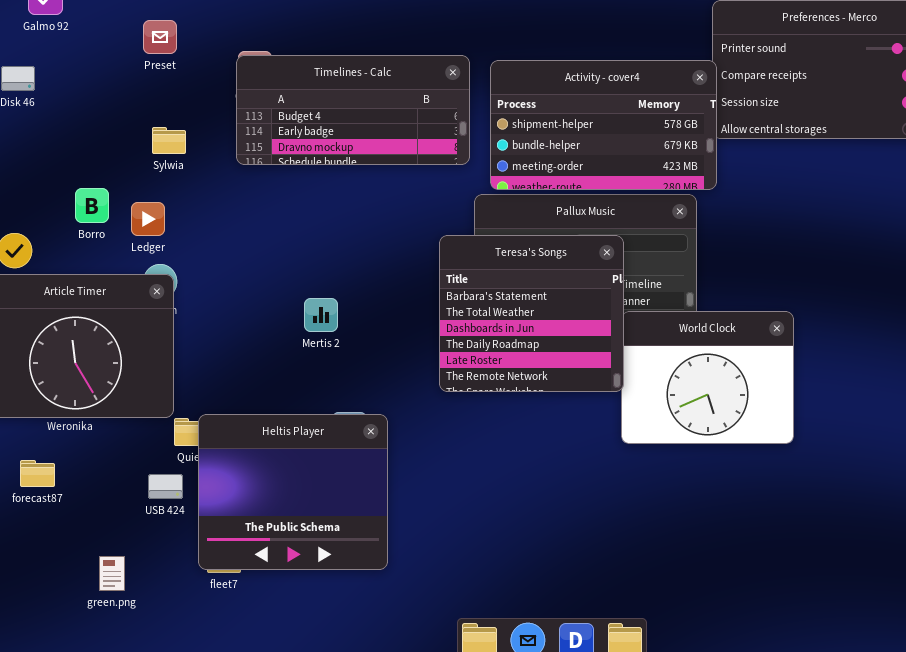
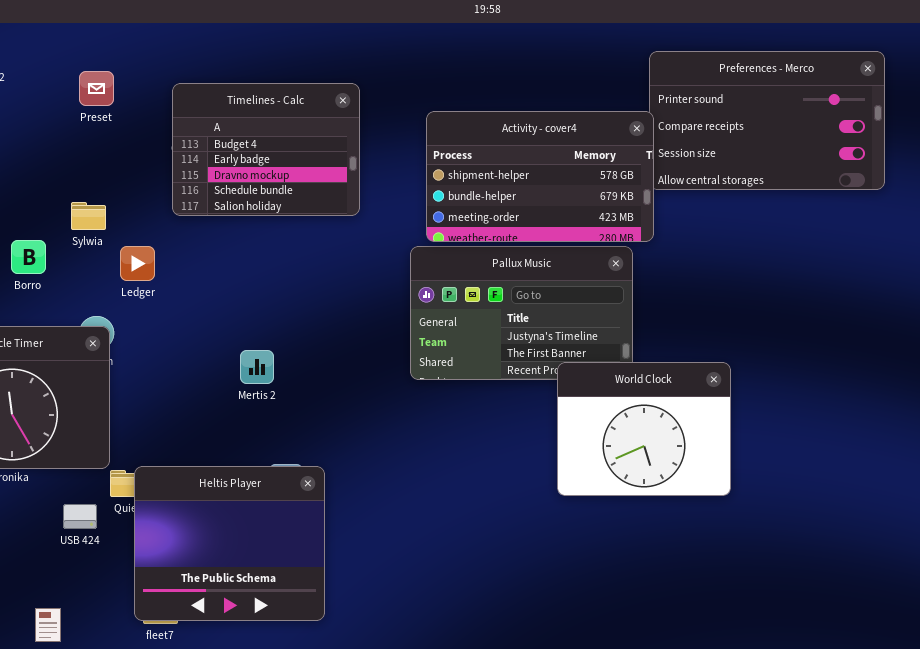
Timelines - Calc: [236,55,470,165] -> [172,83,360,216], resized
Sylwia: [152,127,186,154] -> [71,202,106,230], moved
Ledger: [131,202,165,236] -> [120,246,155,281], moved
Teresa's Songs: [439,235,624,392] -> none, closed
USB 424: [148,474,183,499] -> [63,504,97,529], moved

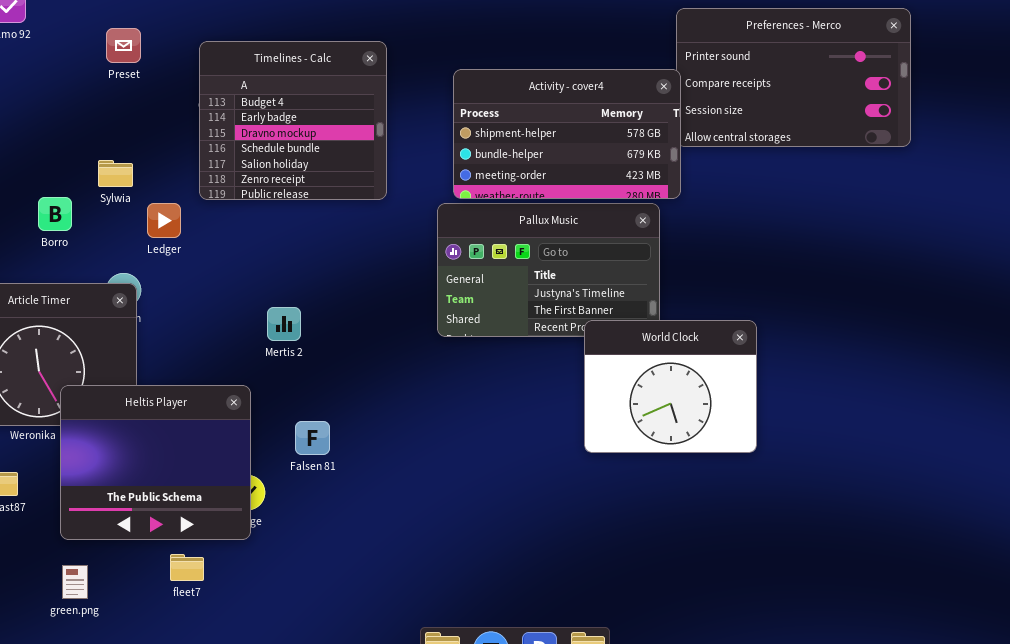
Timelines - Calc: [172,83,360,216] -> [199,41,387,200], resized
Heltis Player: [134,466,325,621] -> [60,385,251,540], moved

